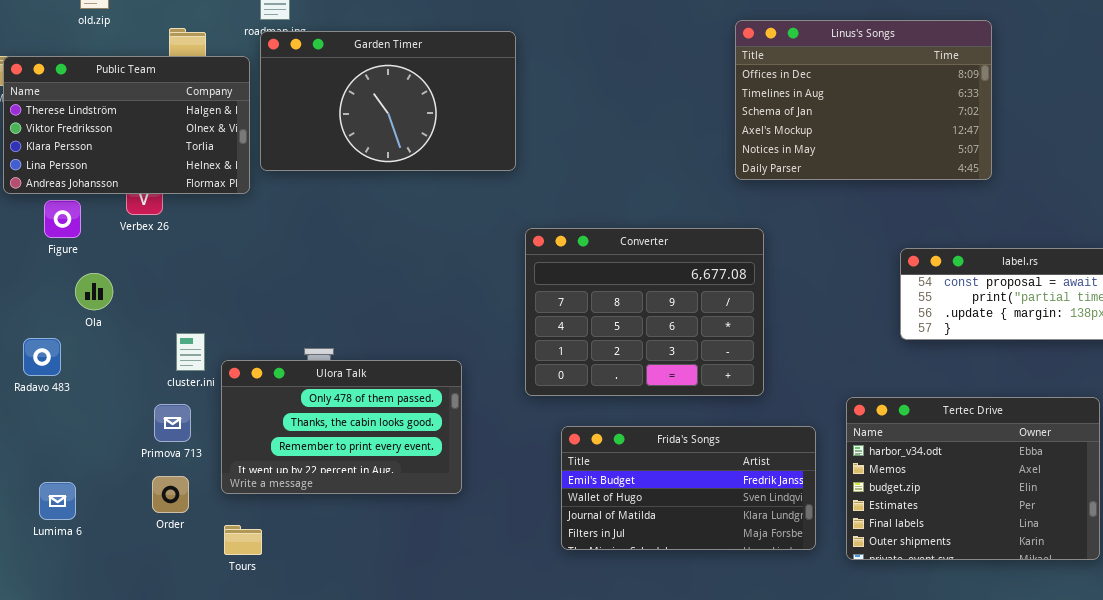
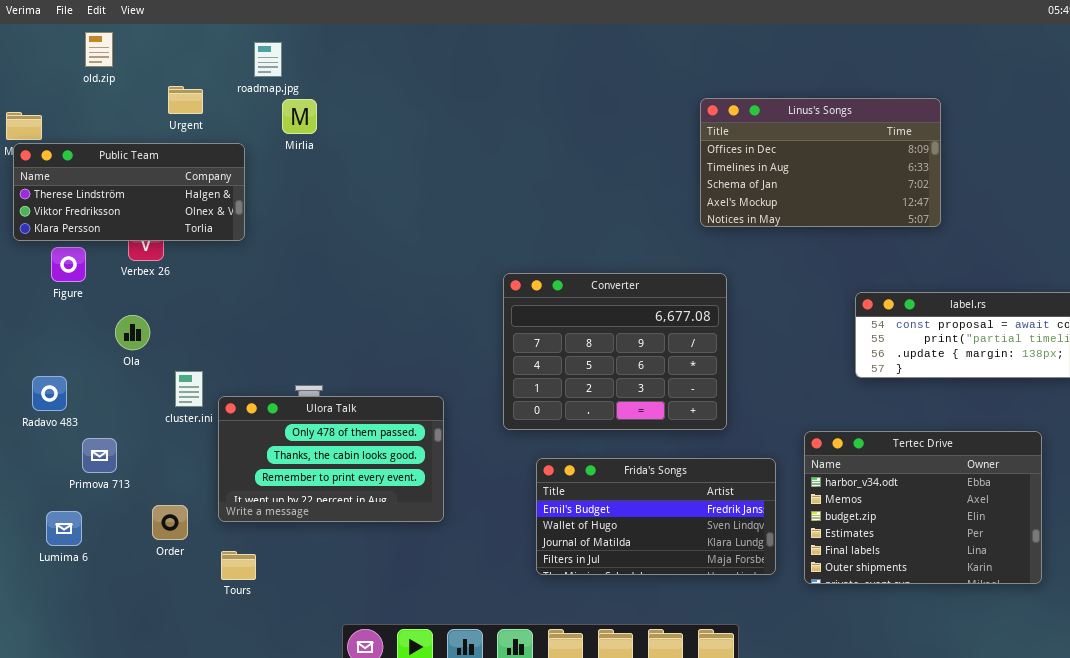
Linus's Songs: [735,20,992,180] -> [700,98,941,227], resized
Garden Timer: [260,31,516,171] -> none, closed
Public Team: [3,56,250,194] -> [13,143,245,241], resized
Ola: [75,273,113,310] -> [115,315,150,350], moved
Primova 713: [154,404,191,442] -> [82,438,117,473], moved

